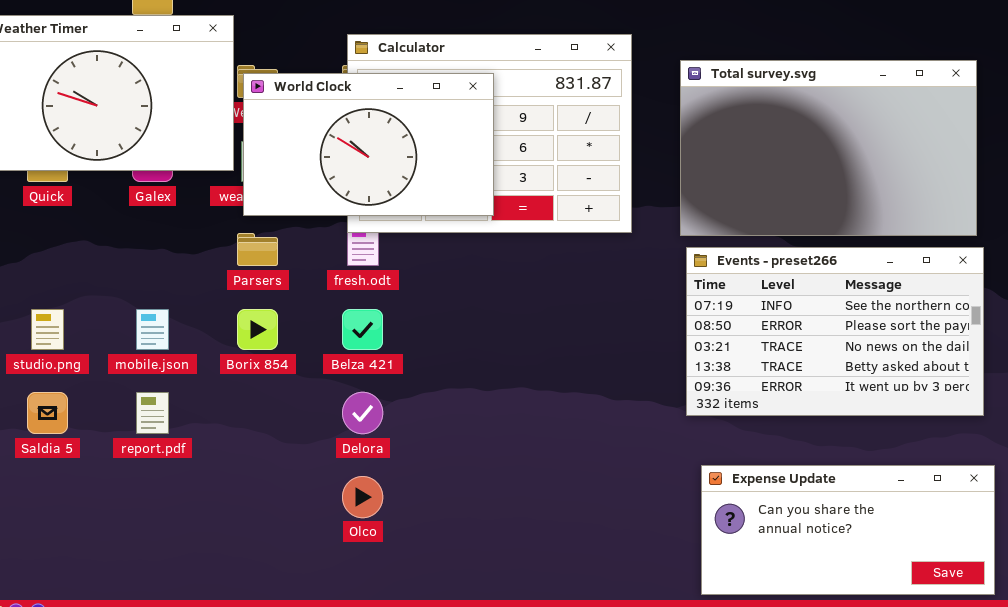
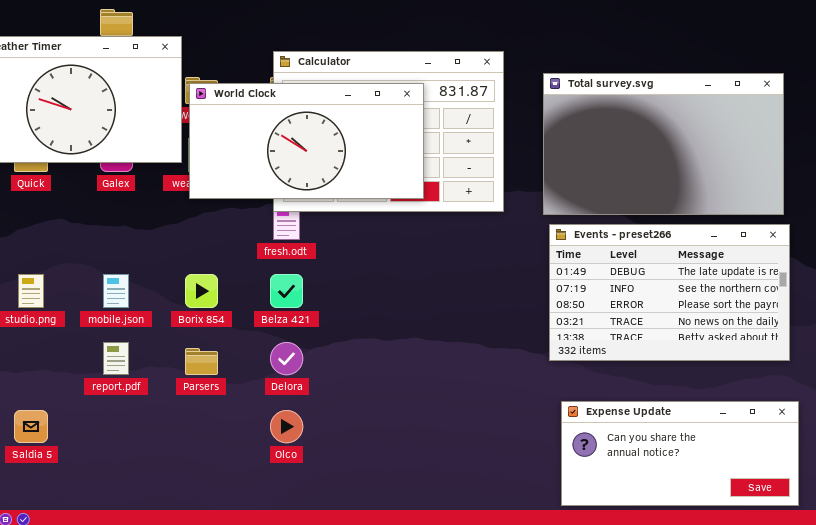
World Clock: [243,73,494,216] -> [189,83,424,199], resized
Parsers: [237,233,278,266] -> [185,348,218,375], moved
Events - preset266: [686,247,984,416] -> [549,224,790,361], scrolled up 1 row
Saldia 5: [27,392,68,434] -> [14,410,48,443], moved

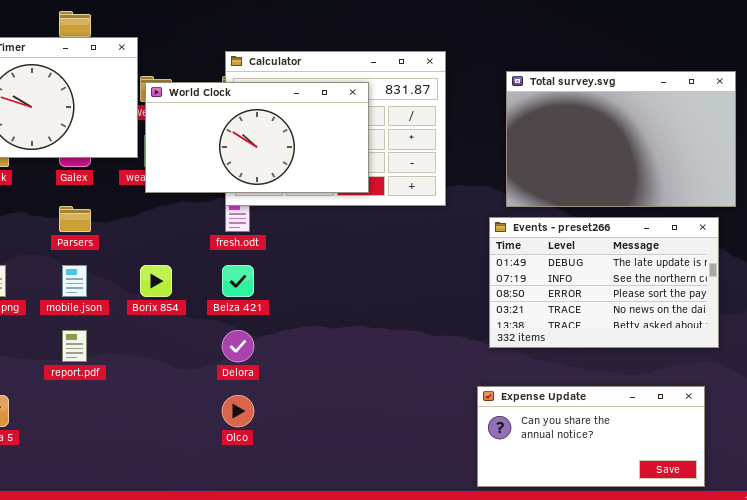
Total survey.svg: [543,73,784,215] -> [506,71,736,207], moved
Parsers: [185,348,218,375] -> [59,206,91,232], moved
Expense Update: [561,401,799,506] -> [477,386,705,487], moved

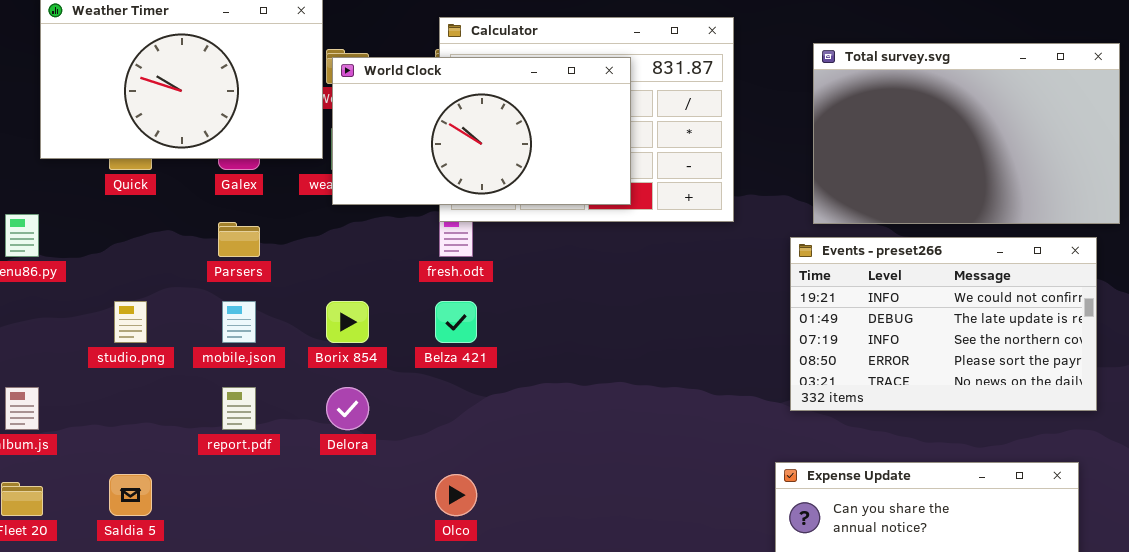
Events - preset266: [489,217,719,348] -> [790,237,1097,411], scrolled up 1 row
Delora: [222,330,254,362] -> [326,387,369,430], moved

